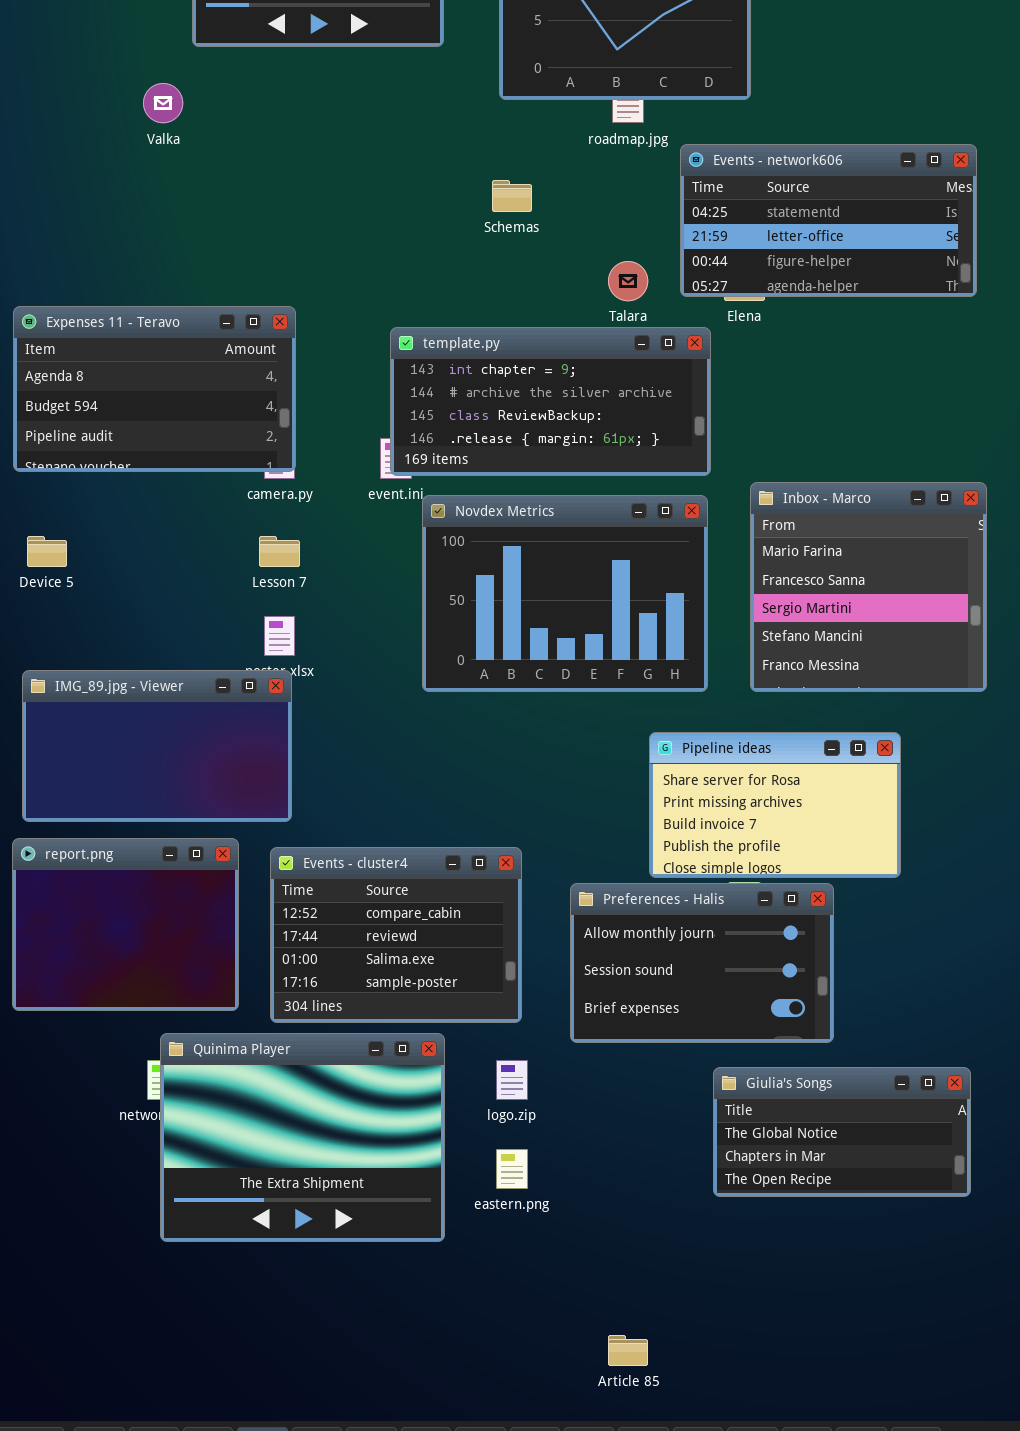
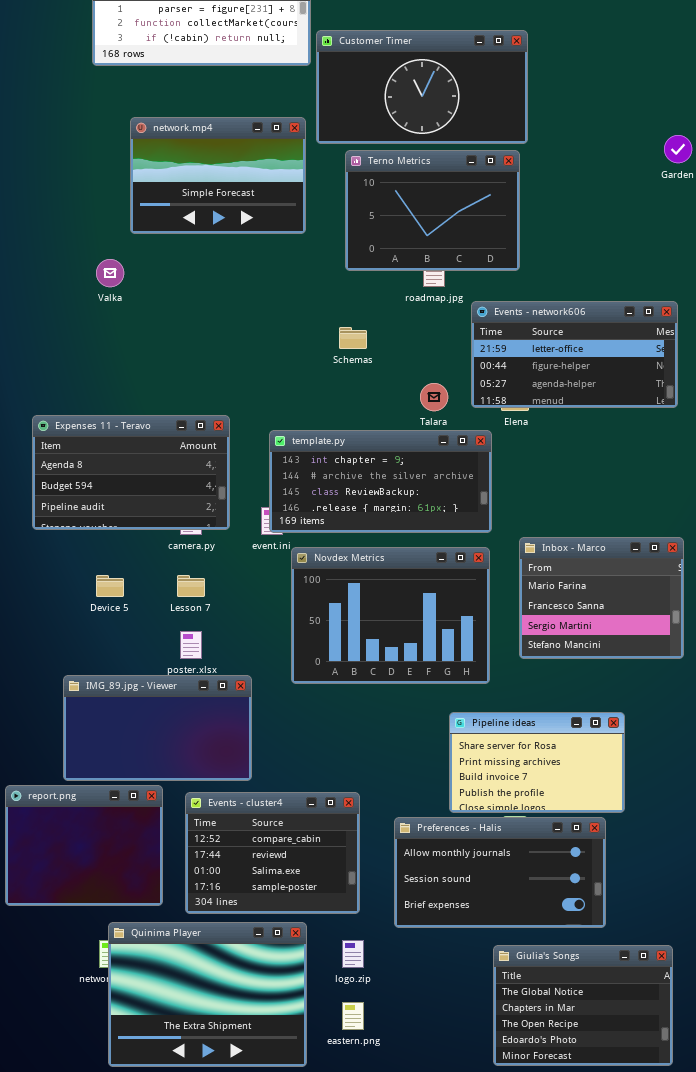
Events - network606: [680,144,977,297] -> [471,301,678,408], scrolled down 1 row
Expenses 11 - Teravo: [13,306,296,472] -> [32,415,230,530], moved
Inbox - Marco: [750,482,987,692] -> [519,537,684,659], resized
Device 5: [27,536,67,567] -> [96,575,124,597], moved
IMG_89.jpg - Viewer: [22,670,292,822] -> [63,675,252,781], moved
Preferences - Halis: [570,883,834,1043] -> [394,817,606,928], resized
Giulia's Songs: [713,1067,971,1197] -> [493,945,673,1066], resized

